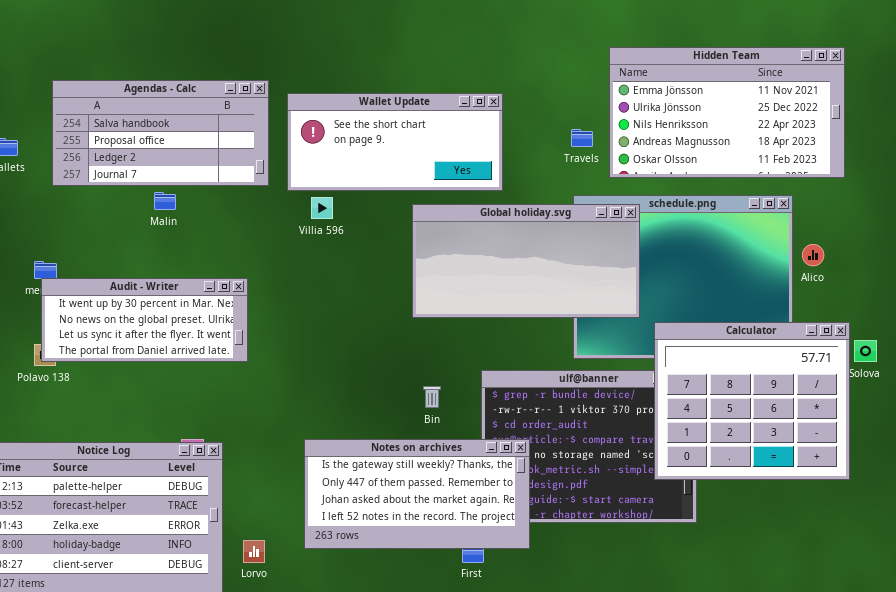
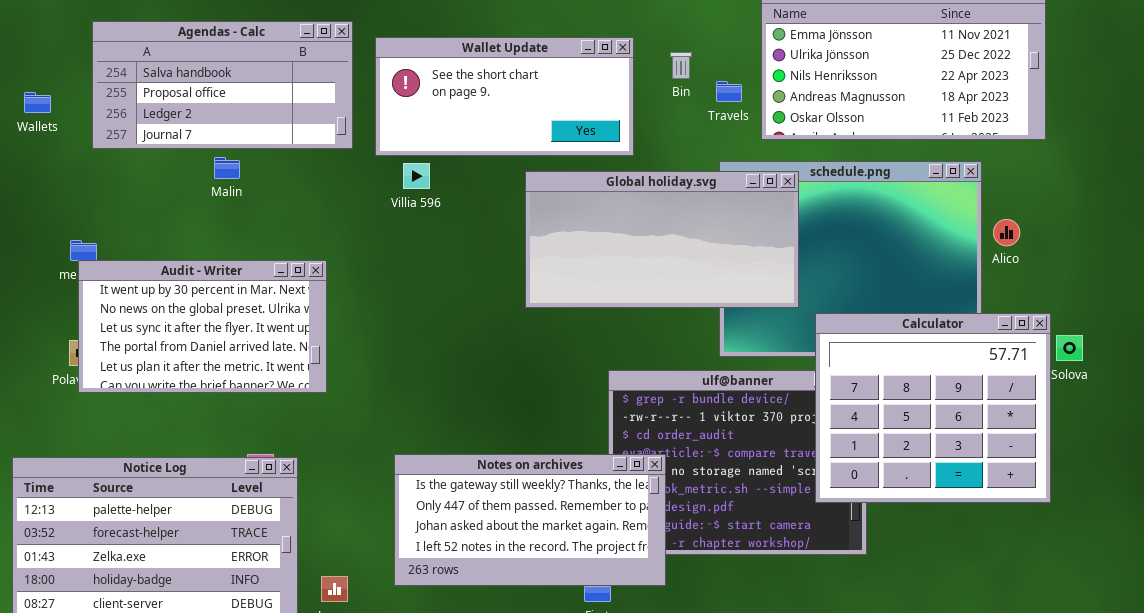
Audit - Writer: [41,278,248,362] -> [78,260,327,393], resized
Bin: [423,386,441,408] -> [670,52,692,79], moved

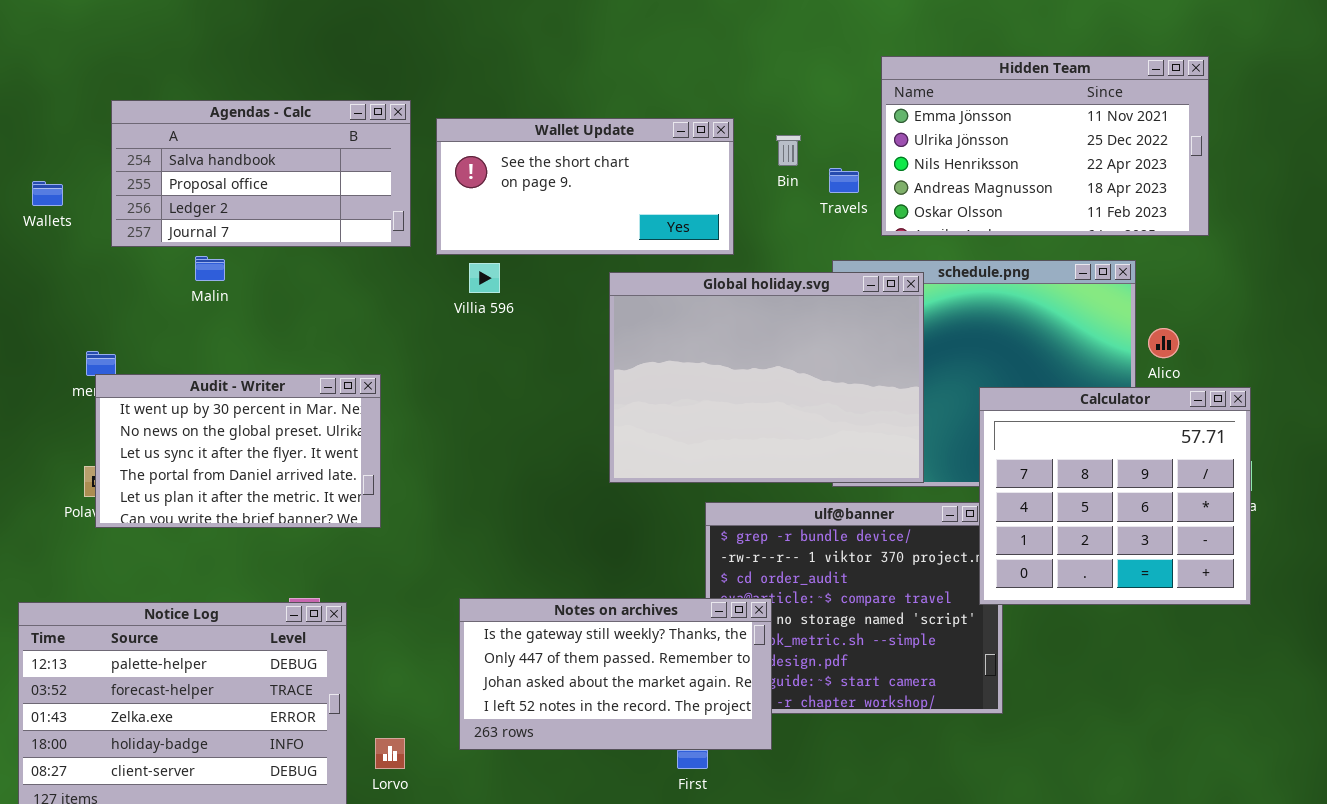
Malin: [214,157,240,179] -> [195,256,225,281], moved
Global holiday.svg: [525,171,799,308] -> [609,272,924,483], resized
Calculator: [815,313,1051,503] -> [979,387,1251,605], moved

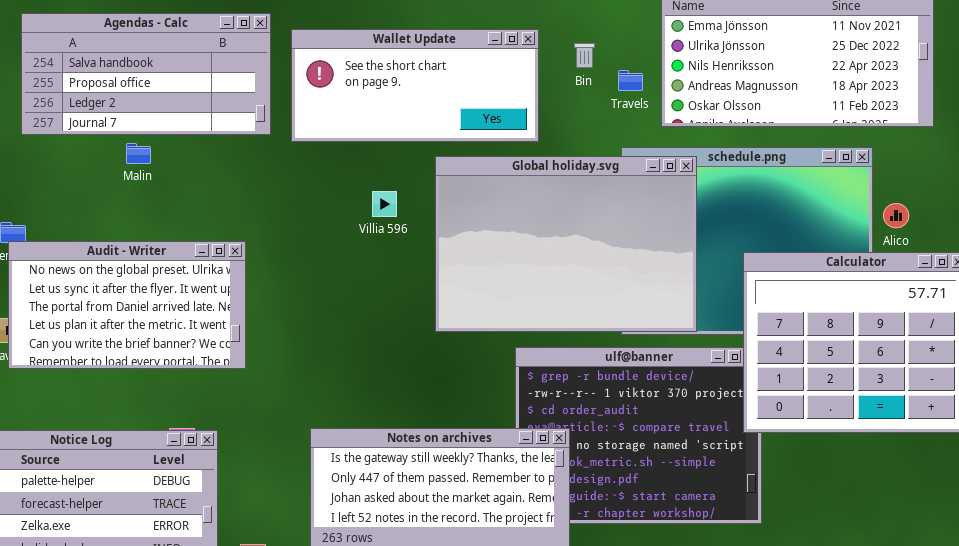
Malin: [195,256,225,281] -> [126,143,151,164], moved
Villia 596: [469,263,500,293] -> [372,191,397,217], moved
Audit - Writer: [95,374,381,528] -> [8,241,246,369], scrolled down 1 row

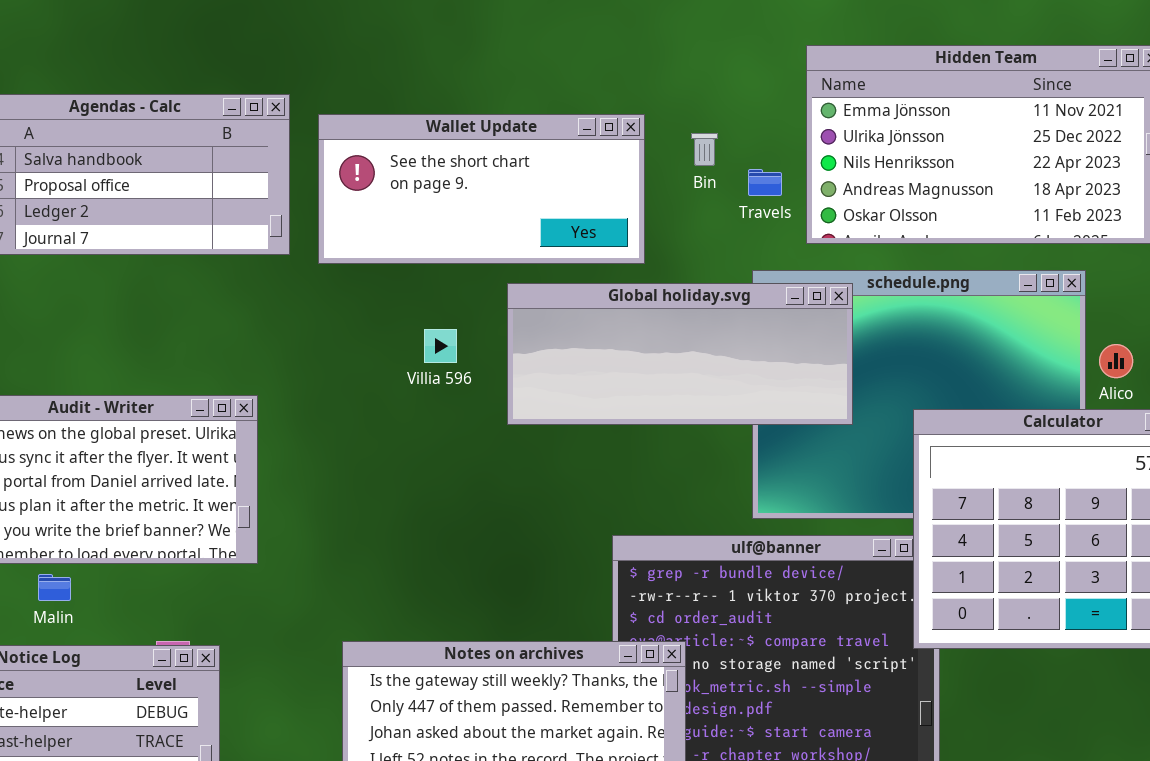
Malin: [126,143,151,164] -> [38,574,71,601], moved
Global holiday.svg: [435,156,697,332] -> [507,283,853,425], resized

